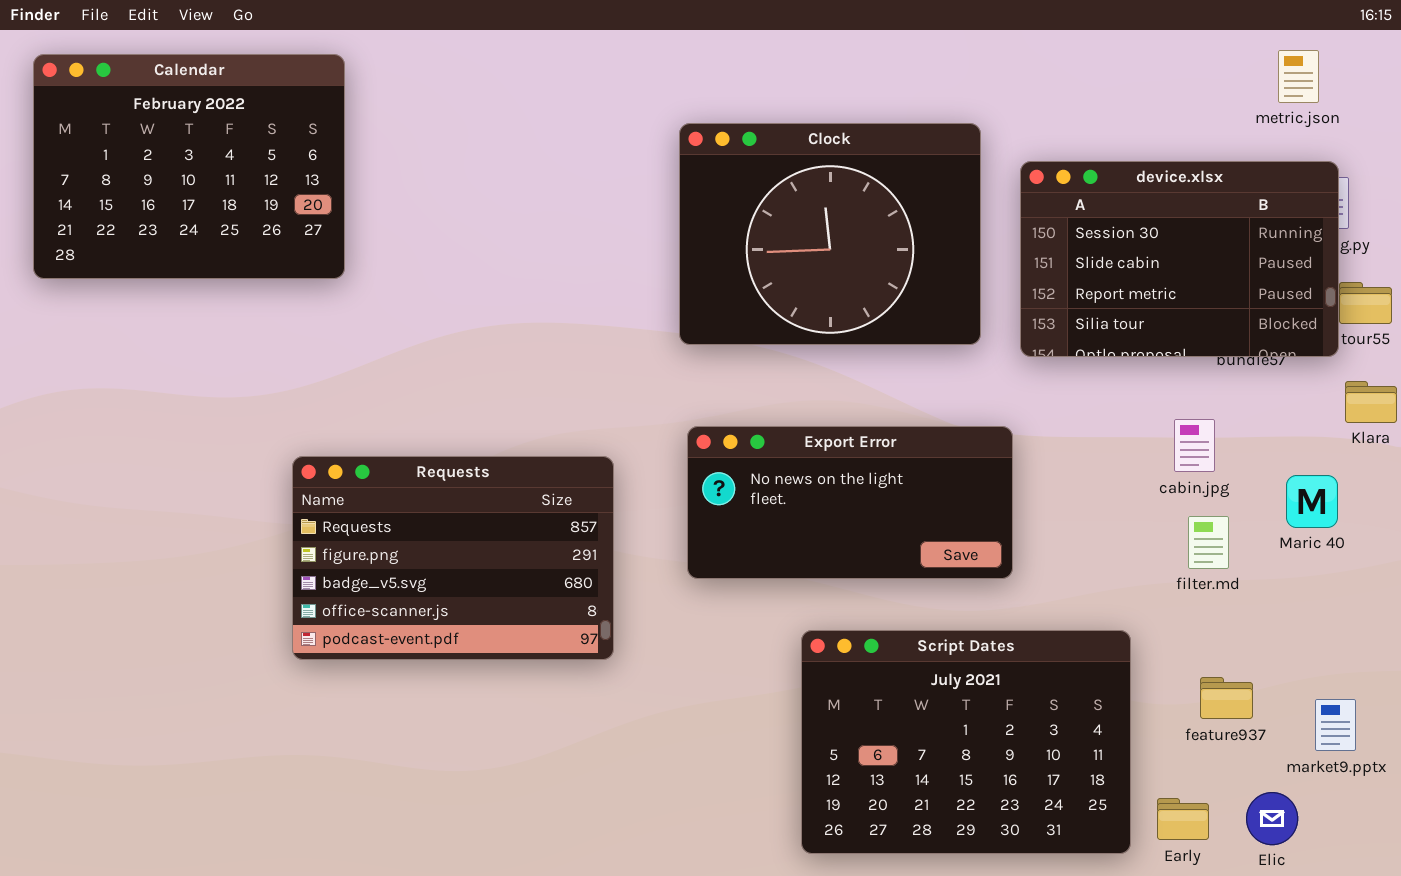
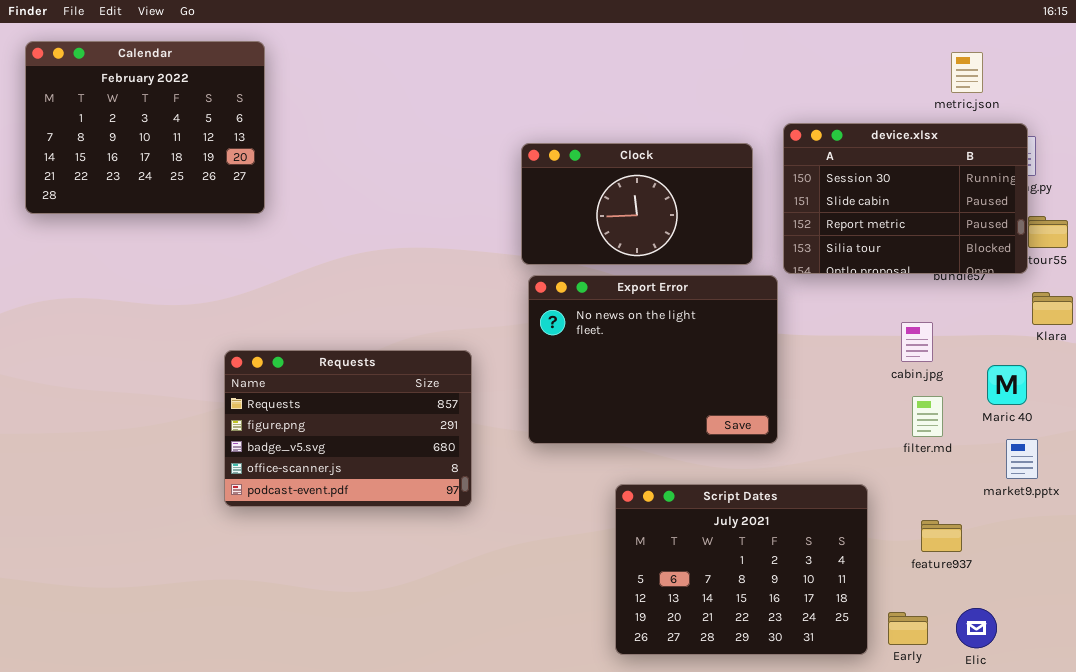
metric.json: [1278,50,1319,103] -> [951,52,983,93], moved
Clock: [679,123,981,345] -> [521,143,753,265], resized
Export Error: [687,426,1013,579] -> [528,275,778,444], resized
market9.pptx: [1315,699,1356,751] -> [1006,439,1038,479], moved

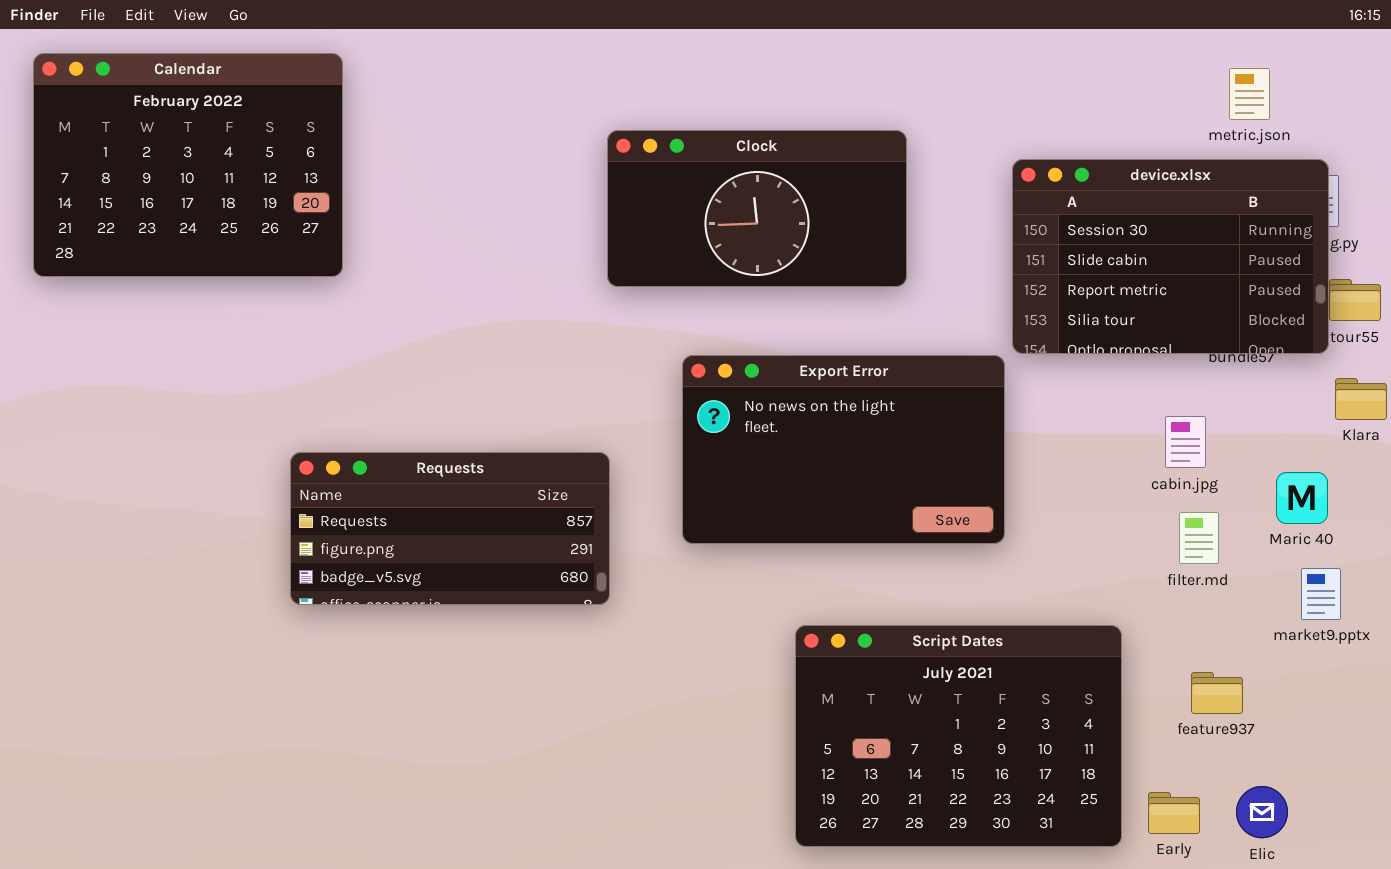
Clock: [521,143,753,265] -> [607,130,907,287], moved
Export Error: [528,275,778,444] -> [682,355,1005,544], resized
Requests: [224,350,472,507] -> [290,452,610,605], resized

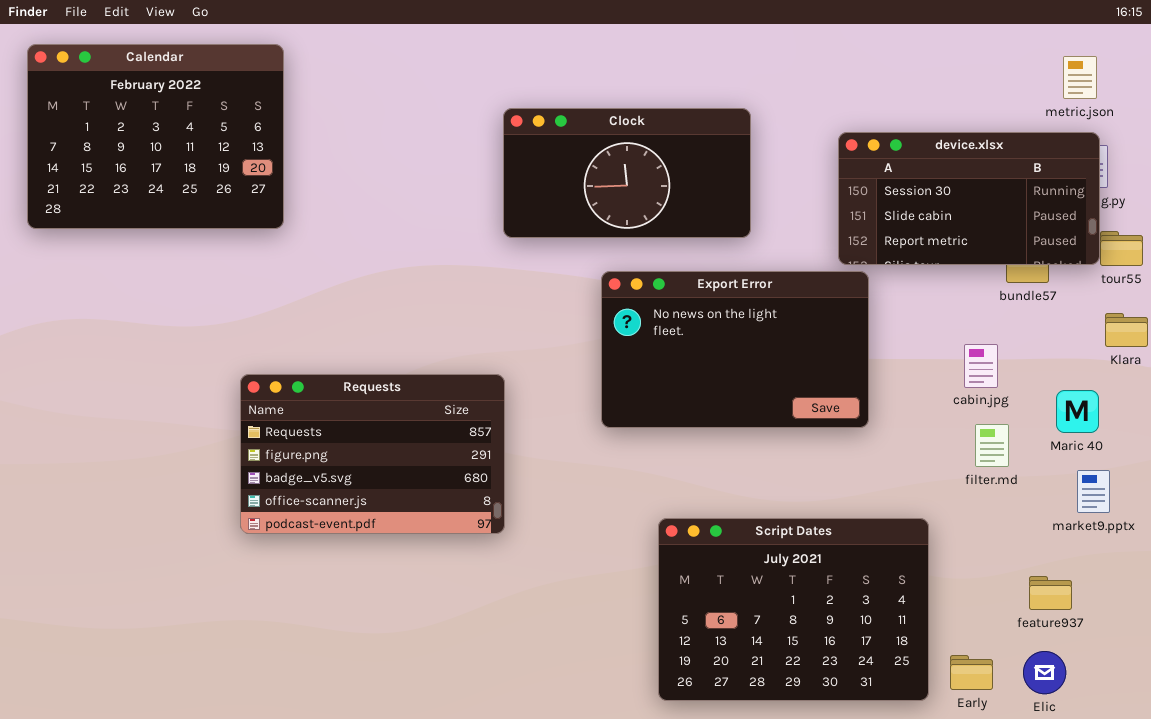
metric.json: [1229,68,1270,120] -> [1063,56,1097,99], moved
device.xlsx: [1012,159,1329,354] -> [838,132,1100,265], resized
Export Error: [682,355,1005,544] -> [601,271,869,428], moved
Requests: [290,452,610,605] -> [240,374,505,534], resized
feature937: [1191,672,1243,714] -> [1029,576,1072,610], moved

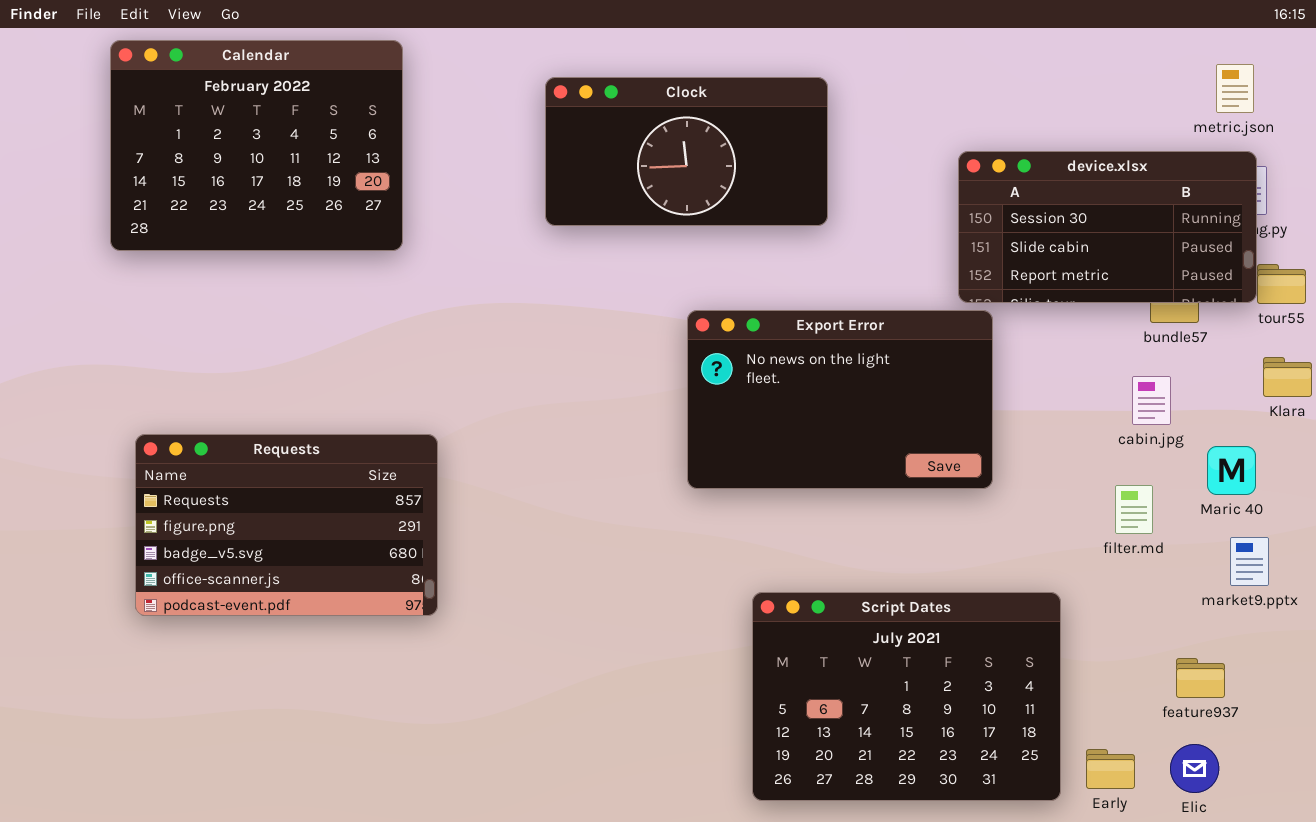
Calendar: [27,44,284,229] -> [110,40,403,251], moved
Clock: [503,108,751,238] -> [545,77,828,226], moved
cabin.jpg: [964,344,998,388] -> [1132,376,1171,425], moved
Requests: [240,374,505,534] -> [135,434,438,616], moved

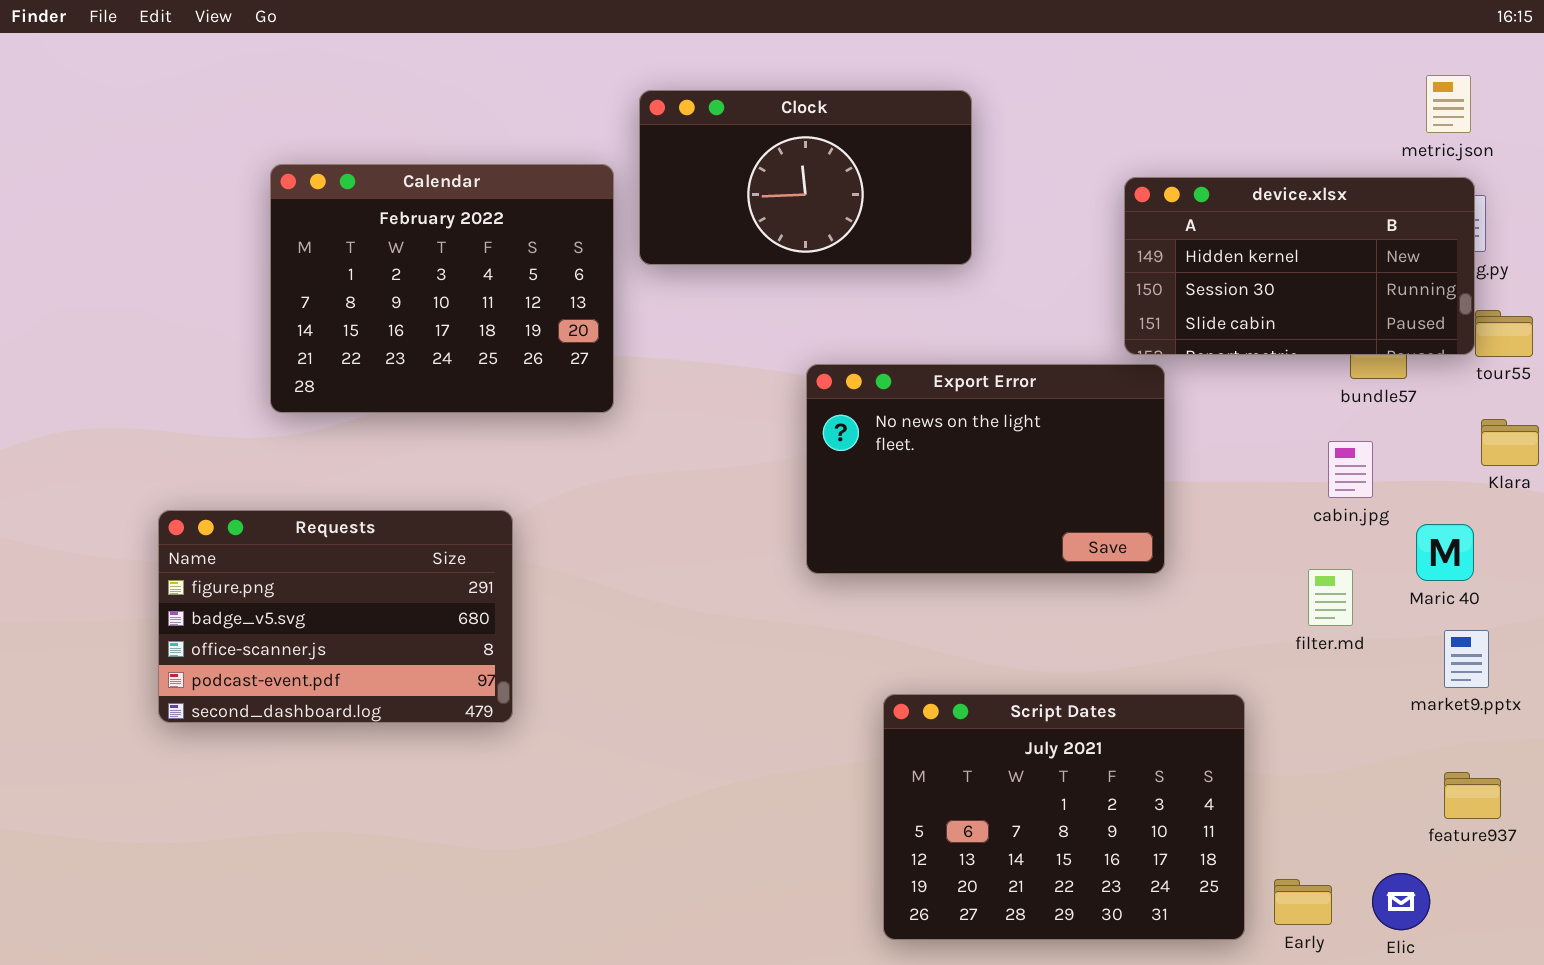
Calendar: [110,40,403,251] -> [270,164,614,413], moved
device.xlsx: [958,151,1257,303] -> [1124,177,1475,355], scrolled up 1 row
Requests: [135,434,438,616] -> [158,510,513,723], scrolled down 1 row
feature937: [1176,658,1225,698] -> [1444,772,1501,819], moved

